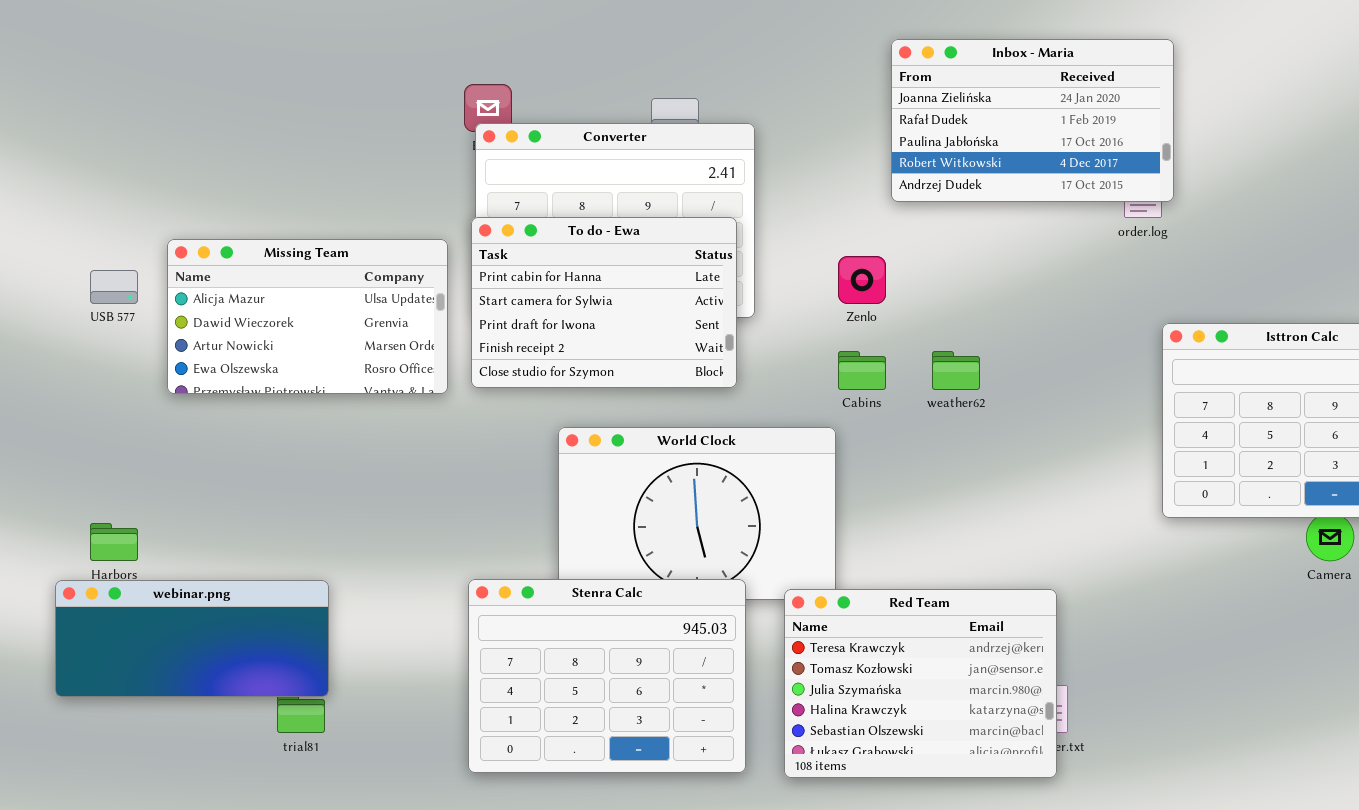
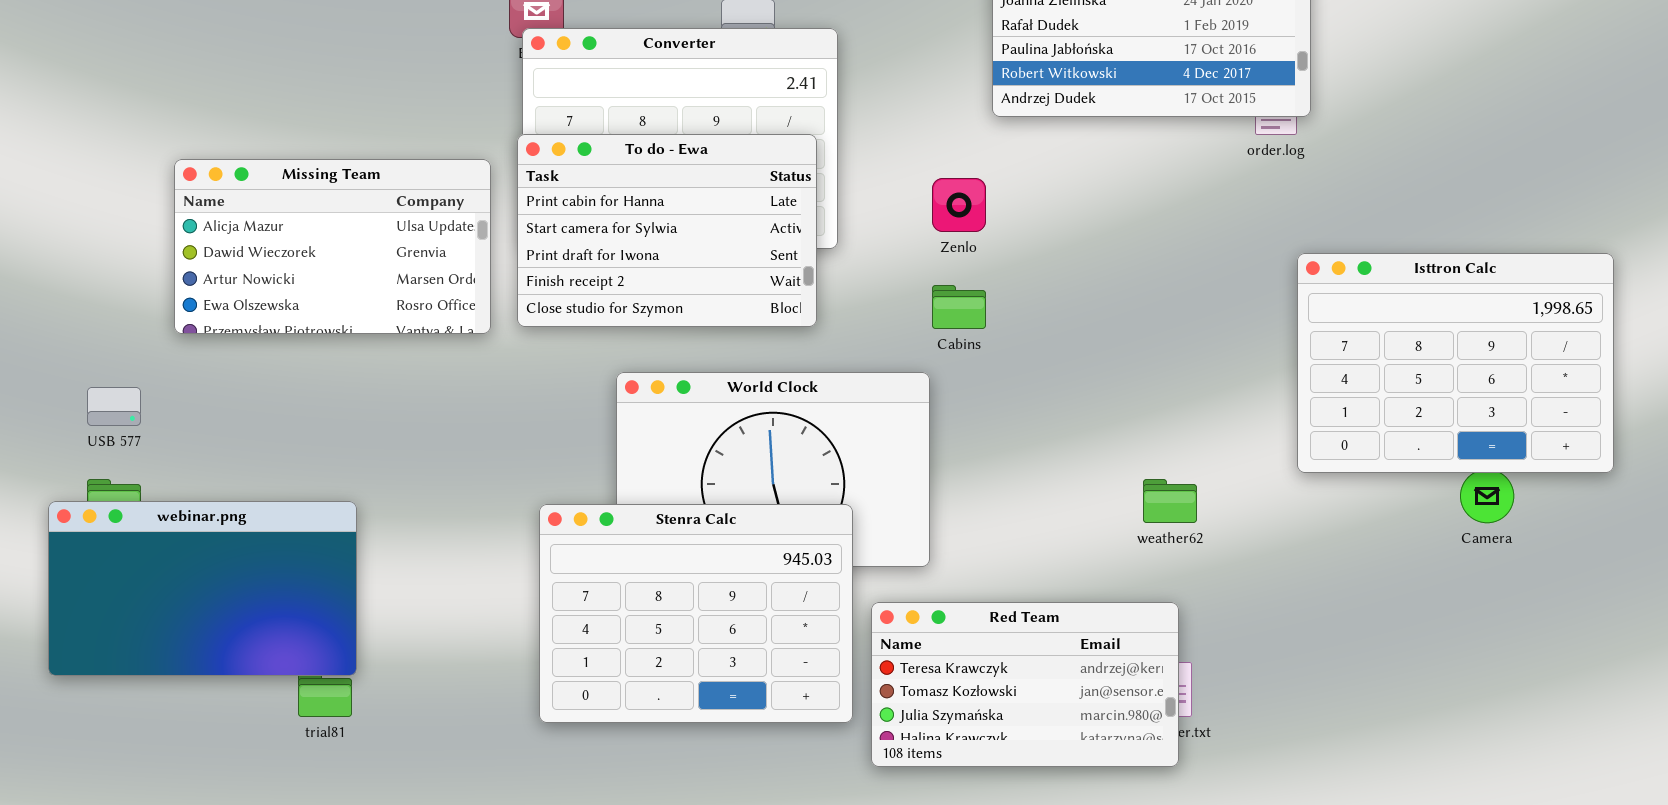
USB 577: [90,270,138,304] -> [87,387,141,426], moved
weather62: [932,351,980,390] -> [1143,479,1197,523], moved
Stenra Calc: [468,579,746,773] -> [539,504,853,723], moved
webinar.png: [55,580,329,697] -> [48,501,357,676], resized
Red Team: [784,589,1057,778] -> [871,602,1179,767], resized

